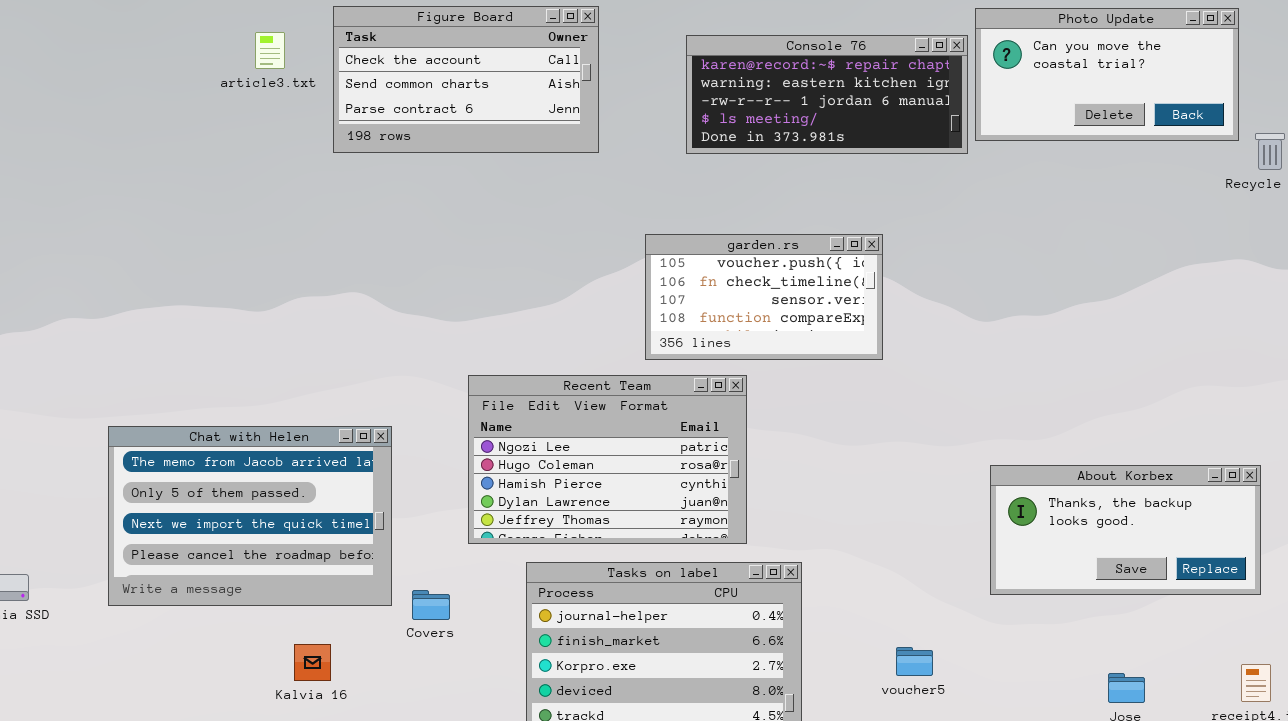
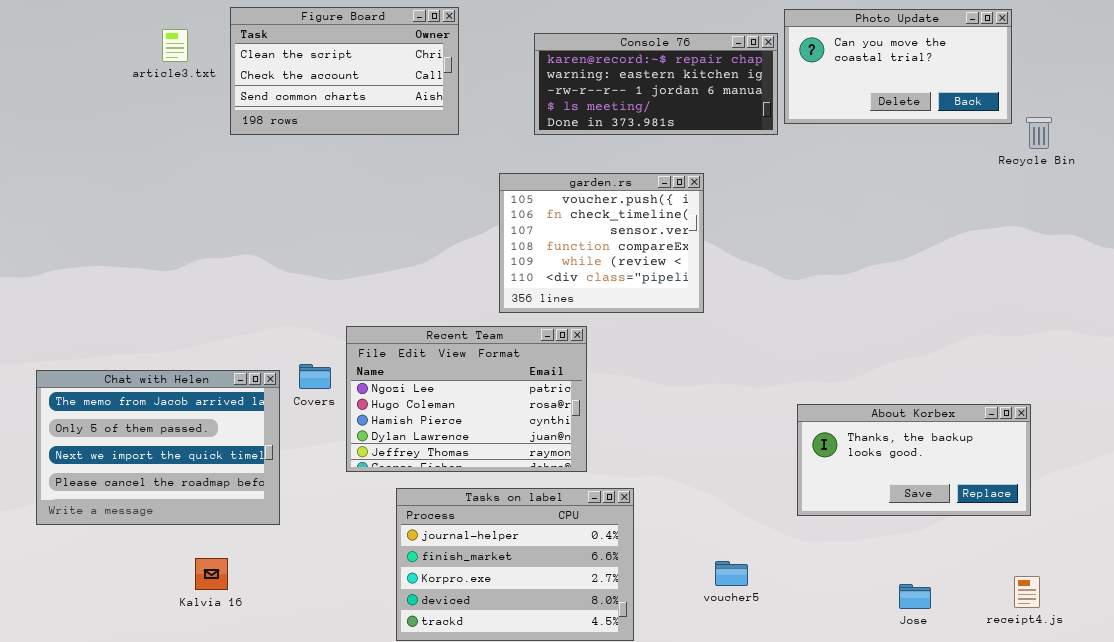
Figure Board: [333,6,599,153] -> [230,7,459,135], scrolled up 1 row
garden.rs: [645,234,883,360] -> [499,173,704,313], resized
Covers: [412,590,450,620] -> [299,364,331,389], moved

